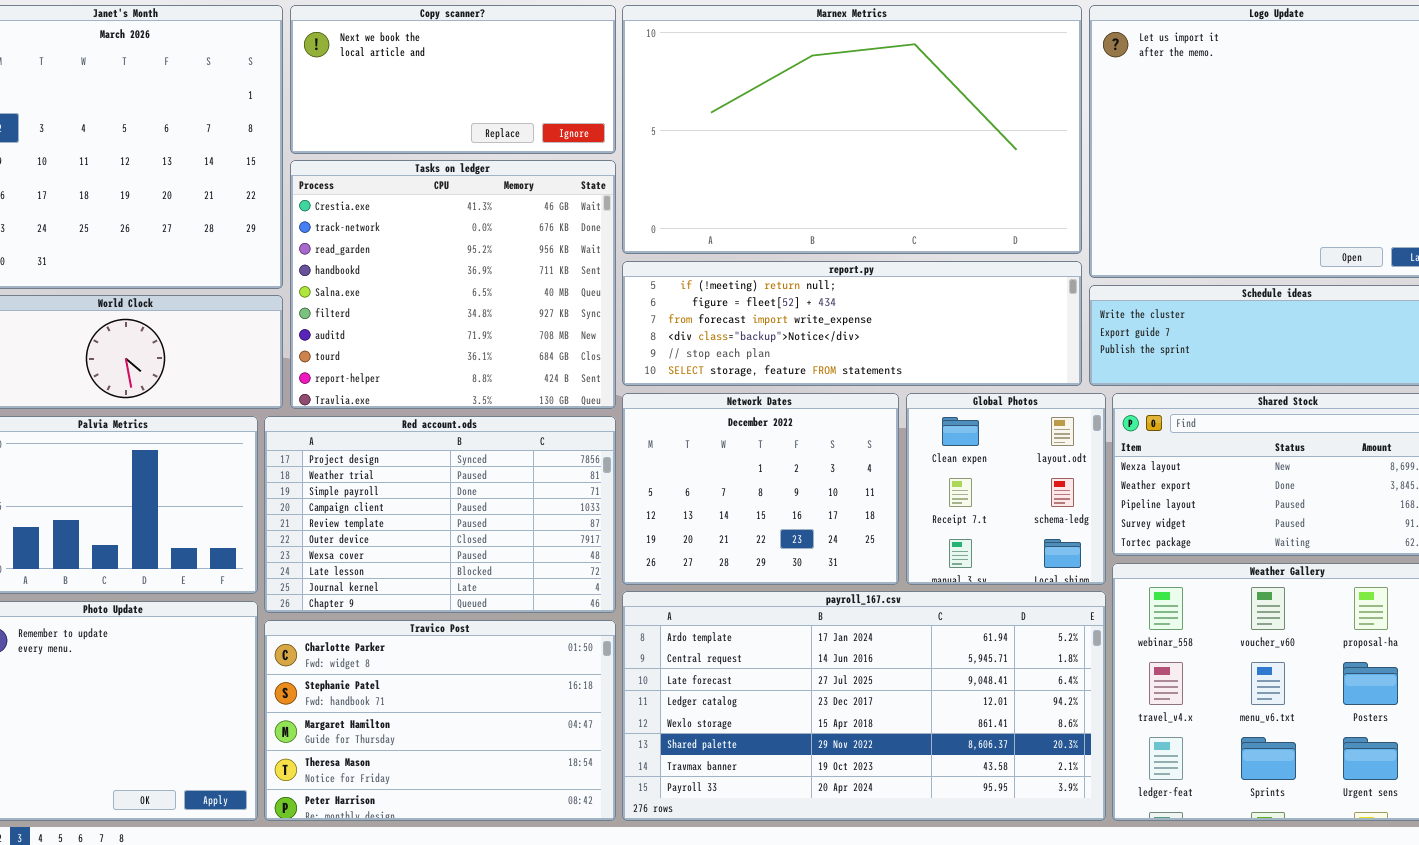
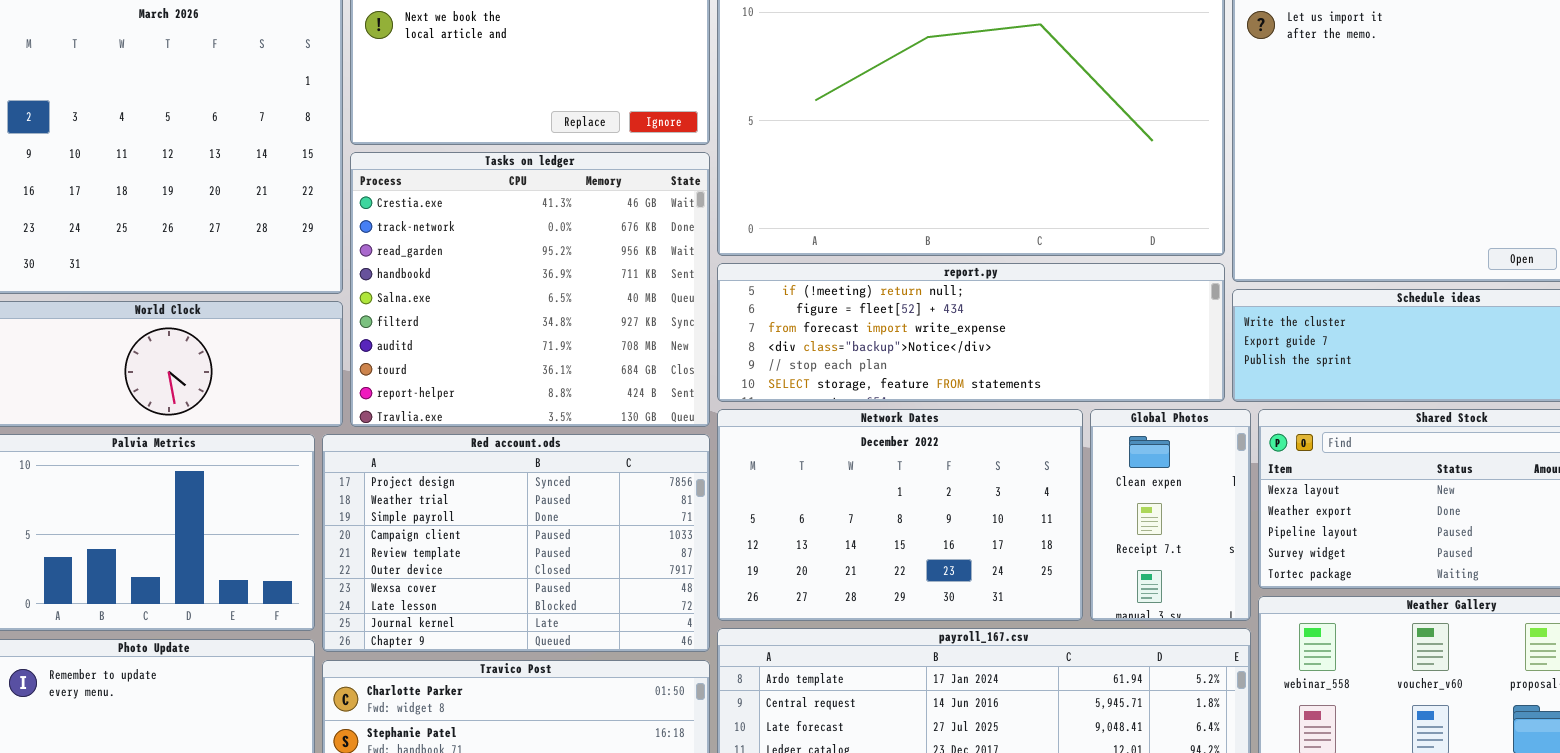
Network Dates: [622,393,899,585] -> [717,409,1083,621], resized
Global Photos: [906,393,1106,585] -> [1090,409,1251,621], resized

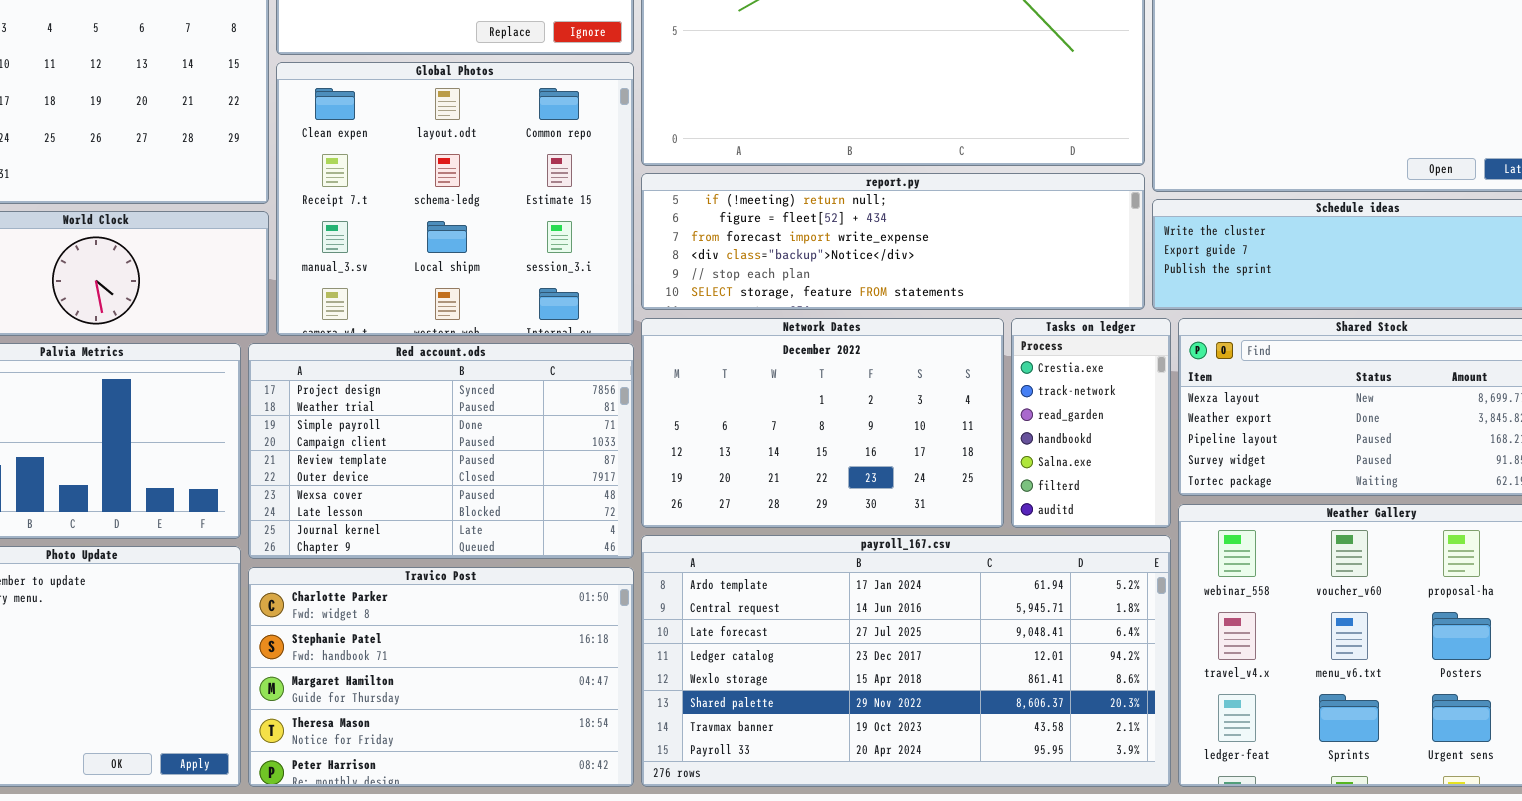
Tasks on ledger: [350,152,710,427] -> [1011,318,1171,528], moved, resized
Global Photos: [1090,409,1251,621] -> [276,62,634,336], moved, resized

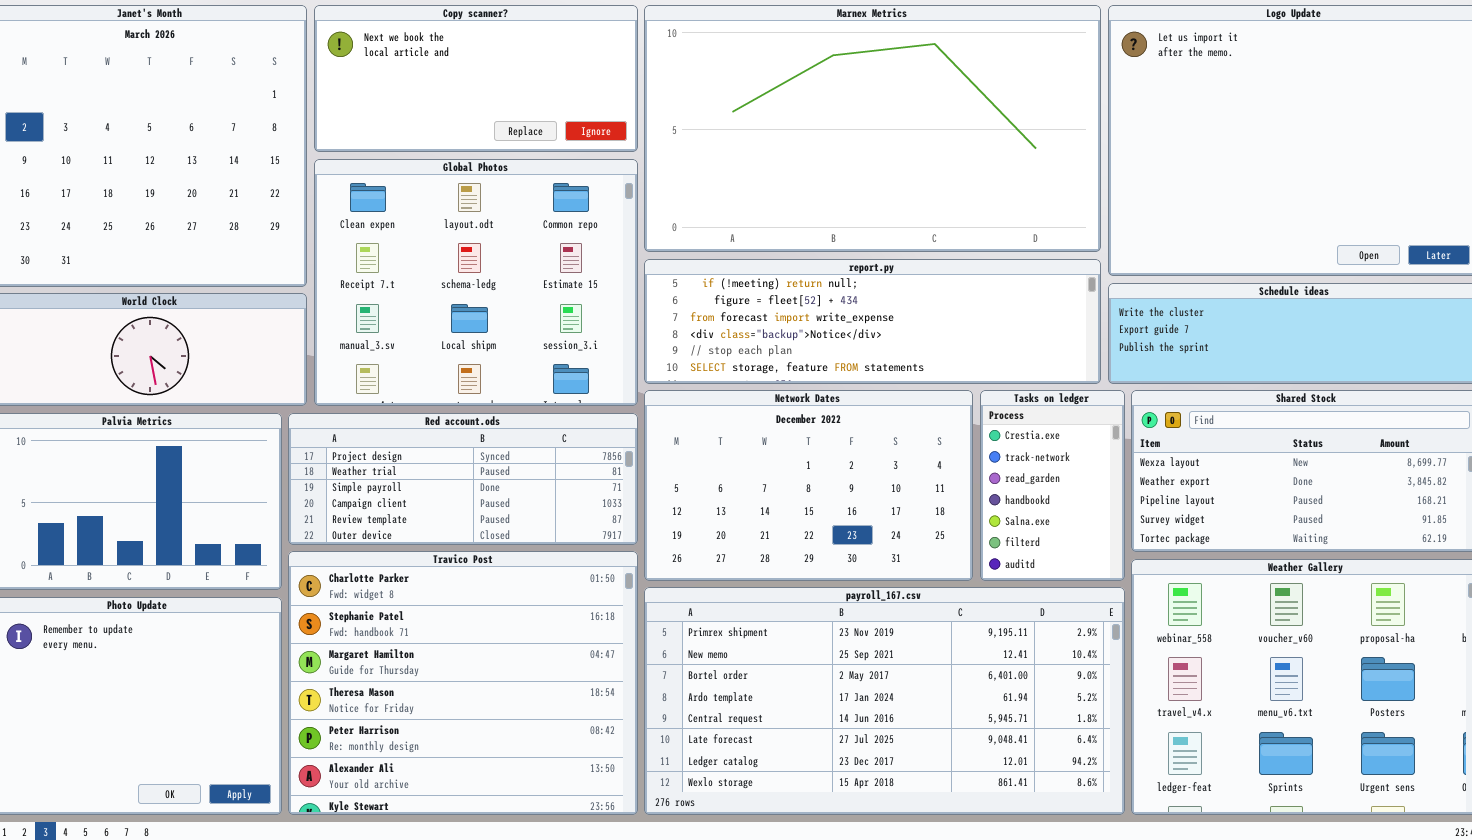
Red account.ods: [248,343,634,559] -> [288,413,638,545], resized
payroll_167.csv: [641,535,1171,787] -> [644,587,1125,815], scrolled up 3 rows
Travico Post: [248,567,634,787] -> [288,551,638,815], resized

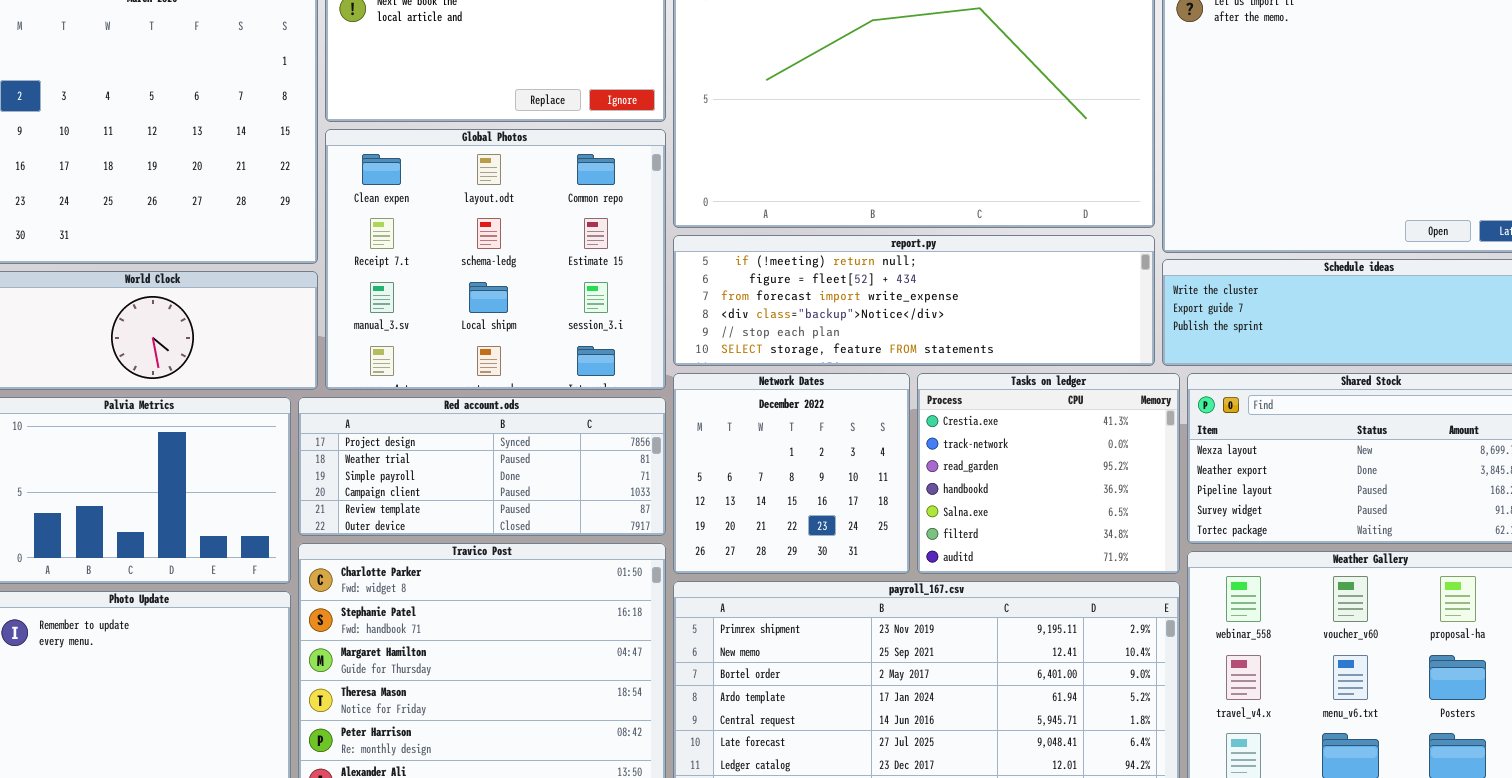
Network Dates: [644,390,973,581] -> [673,373,910,574], resized
Tasks on ledger: [980,390,1125,581] -> [917,373,1180,574], resized

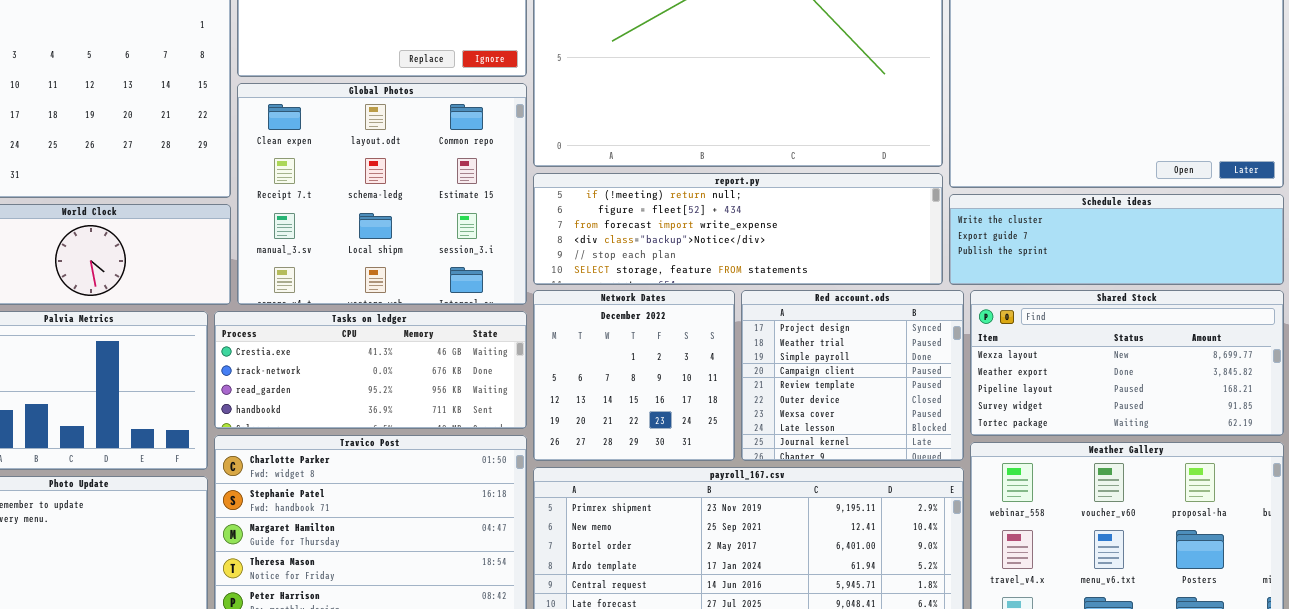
Tasks on ledger: [917,373,1180,574] -> [214,311,527,429], moved, resized
Red account.ods: [298,397,666,536] -> [741,290,964,461], moved, resized

